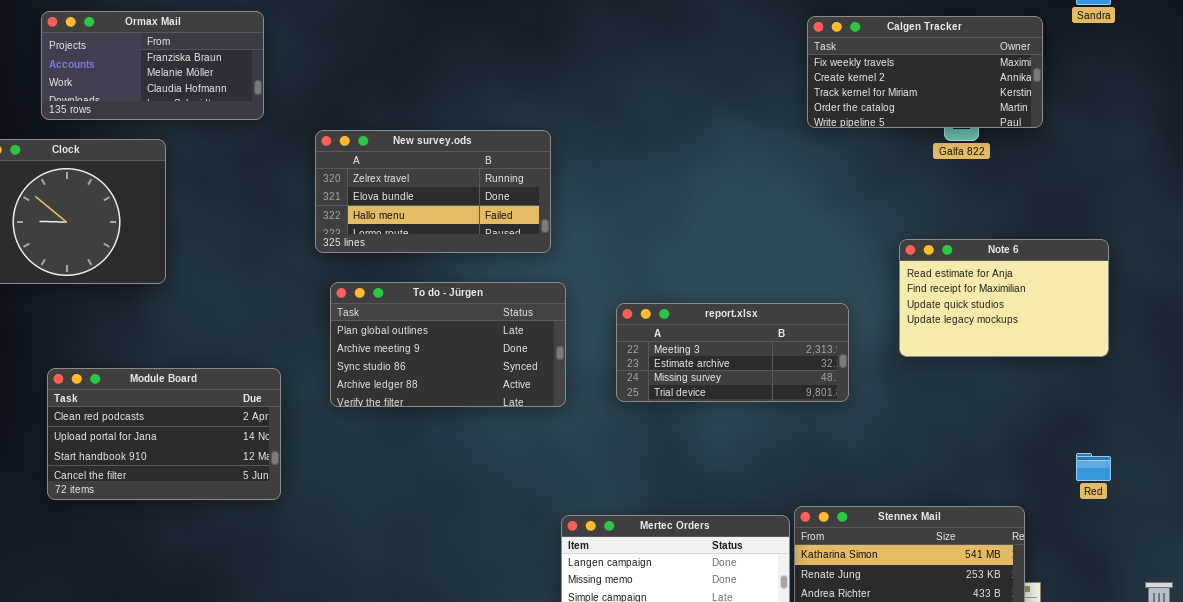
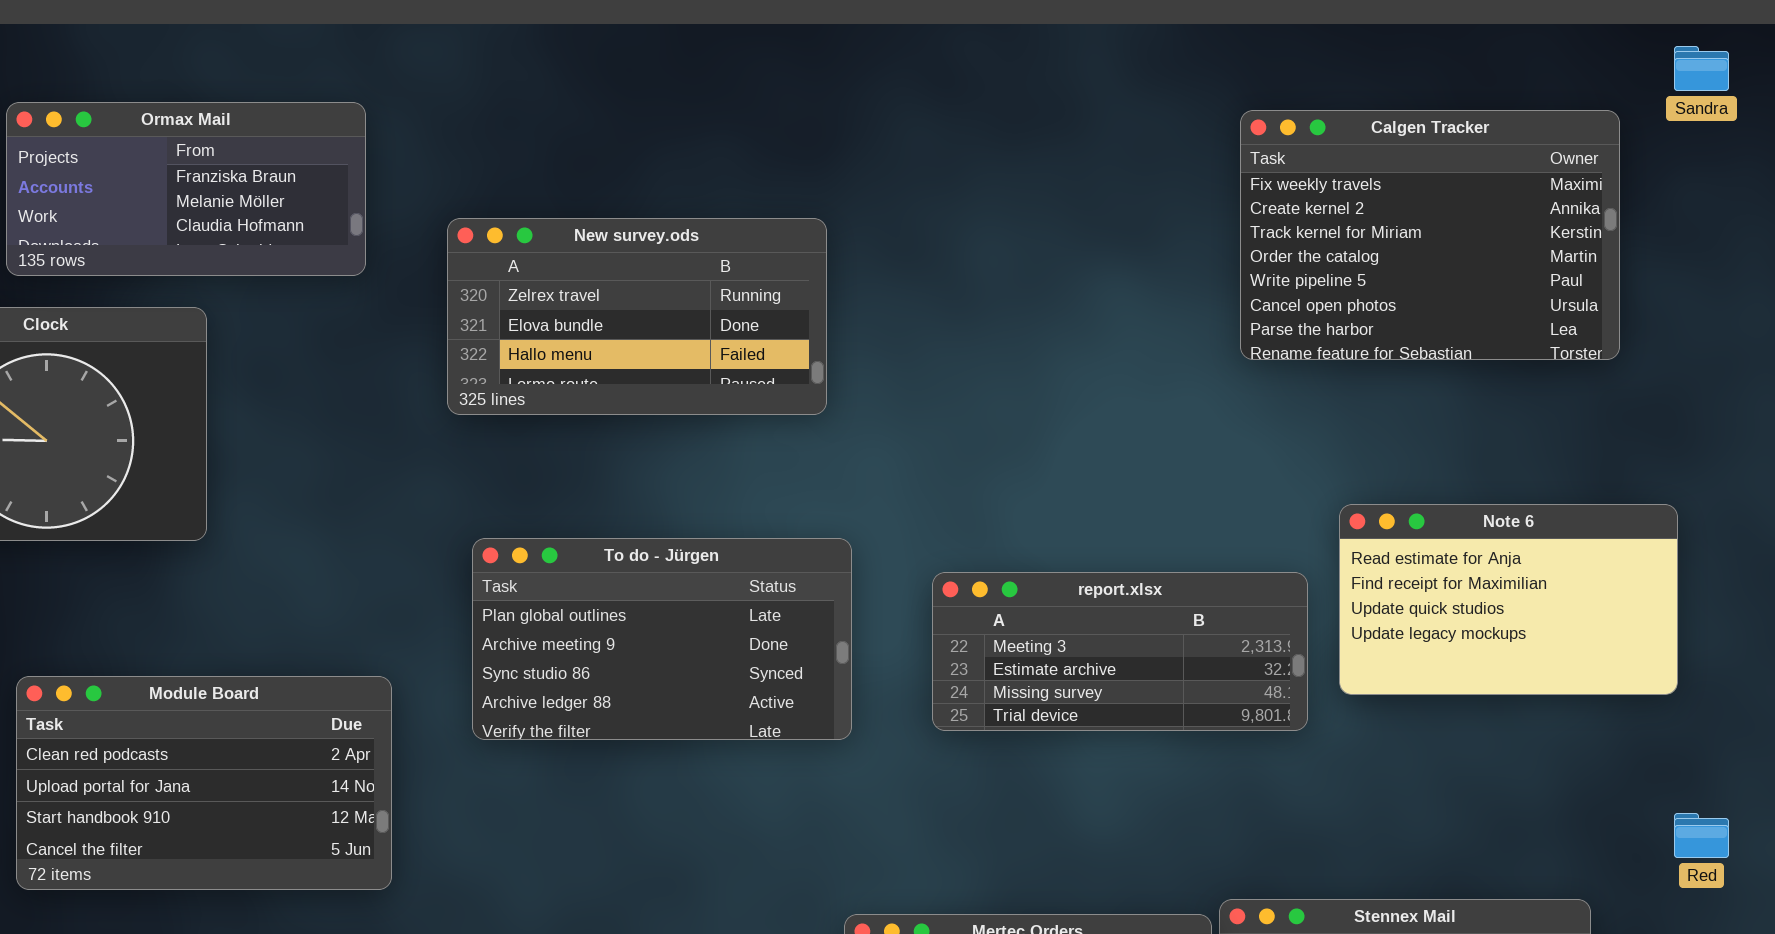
Calgen Tracker: [807,16,1043,128] -> [1240,110,1620,360], resized
New survey.ods: [315,130,551,253] -> [447,218,827,415], moved
Note 6: [899,239,1109,357] -> [1339,504,1678,695], moved

